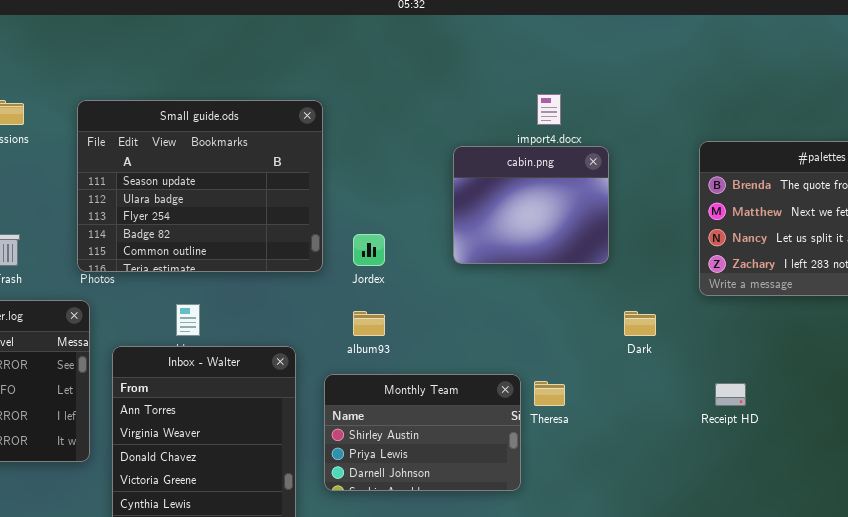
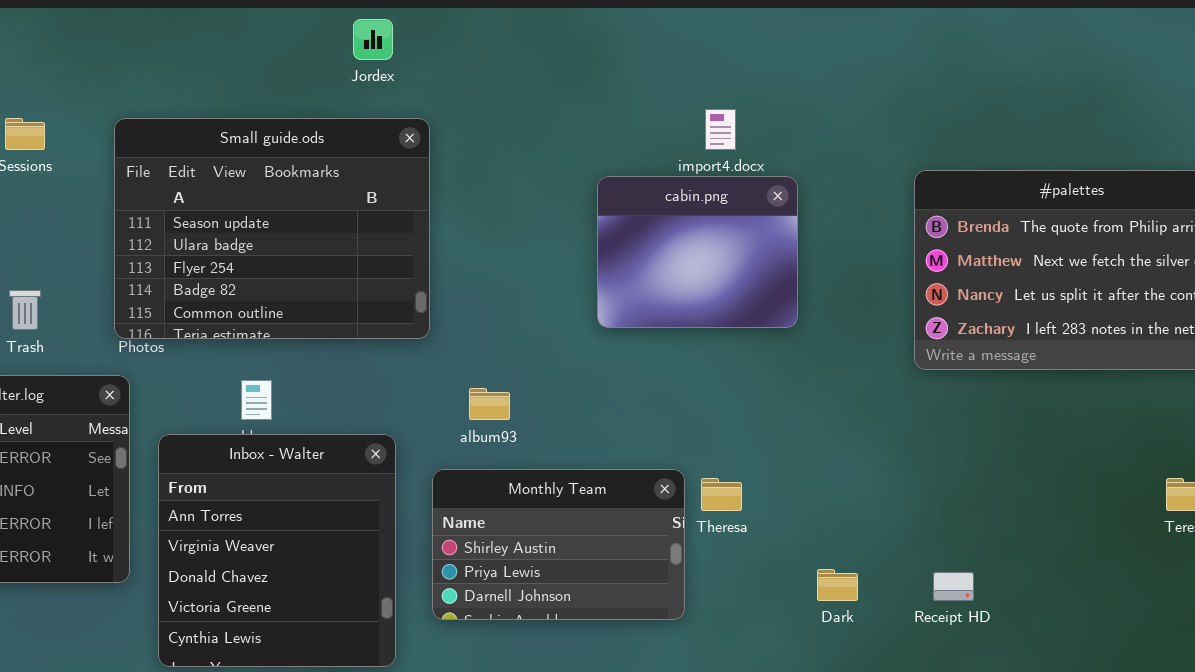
Jordex: [353,234,385,266] -> [353,19,393,60], moved
Dark: [624,311,656,336] -> [817,569,858,601], moved
Receipt HD: [715,383,746,406] -> [933,572,974,601], moved

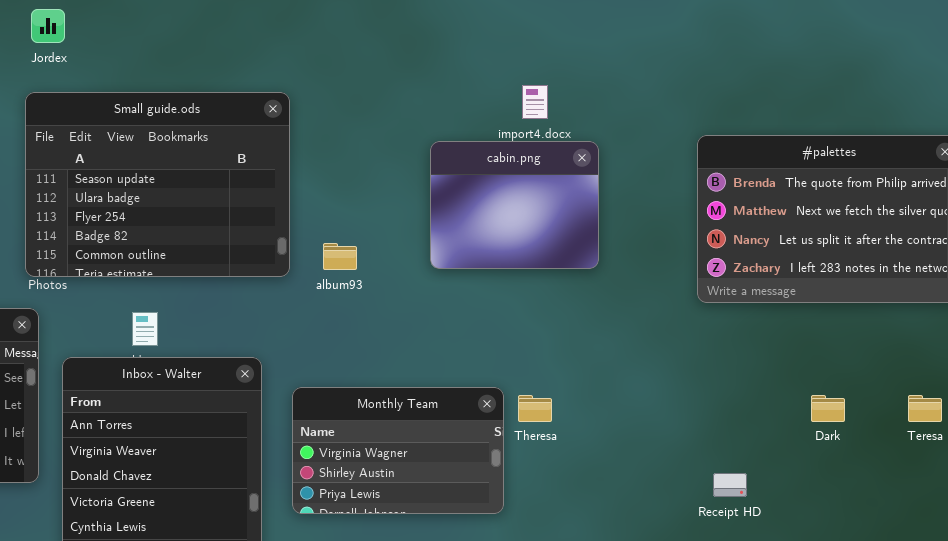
Jordex: [353,19,393,60] -> [31,9,65,43], moved
album93: [469,388,510,420] -> [323,243,357,270], moved
Monthly Team: [432,469,685,620] -> [292,387,504,514], scrolled up 1 row
Dark: [817,569,858,601] -> [811,395,845,422], moved

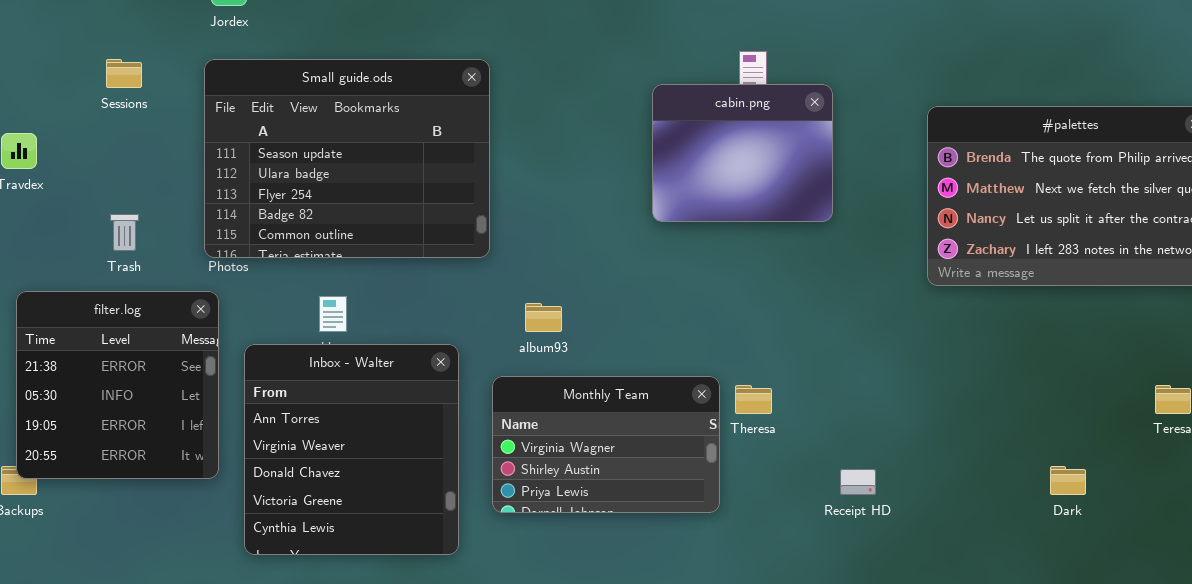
cabin.png: [430,141,599,269] -> [652,84,833,222], moved
album93: [323,243,357,270] -> [525,303,562,332], moved
Dark: [811,395,845,422] -> [1050,466,1086,495], moved
Receipt HD: [713,473,747,497] -> [840,469,876,495], moved

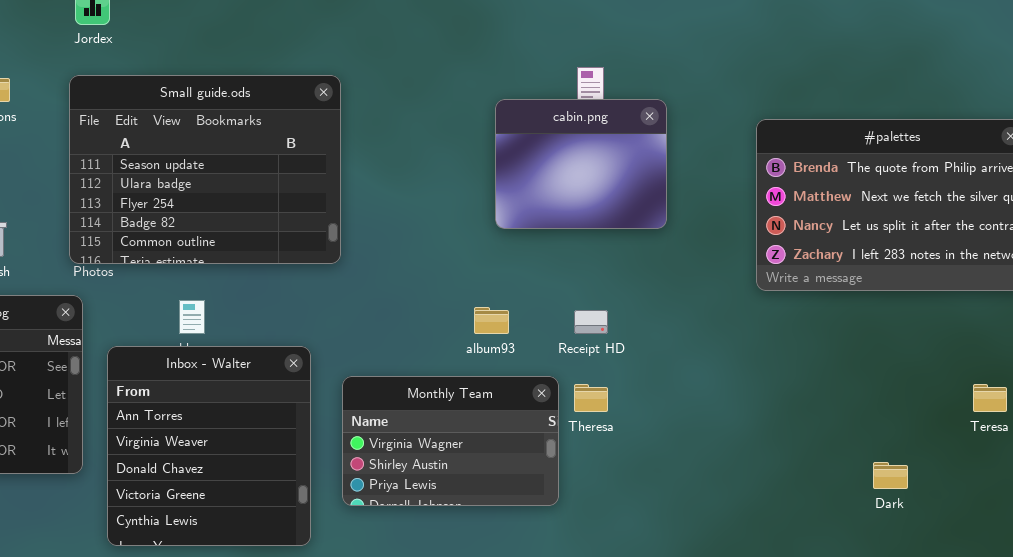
album93: [525,303,562,332] -> [474,307,509,334], moved
Receipt HD: [840,469,876,495] -> [574,310,608,334], moved

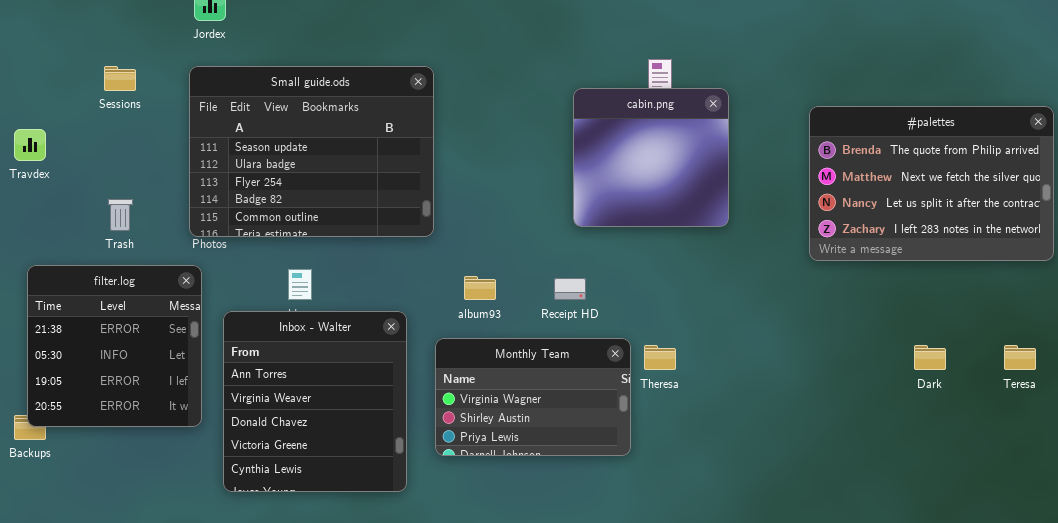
cabin.png: [495,99,667,229] -> [573,88,729,227], resized
album93: [474,307,509,334] -> [464,276,496,300], moved
Receipt HD: [574,310,608,334] -> [554,278,586,300], moved
Dark: [873,462,908,489] -> [914,345,946,370], moved

